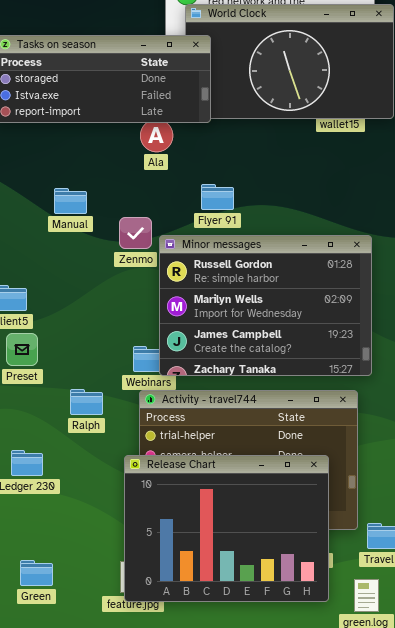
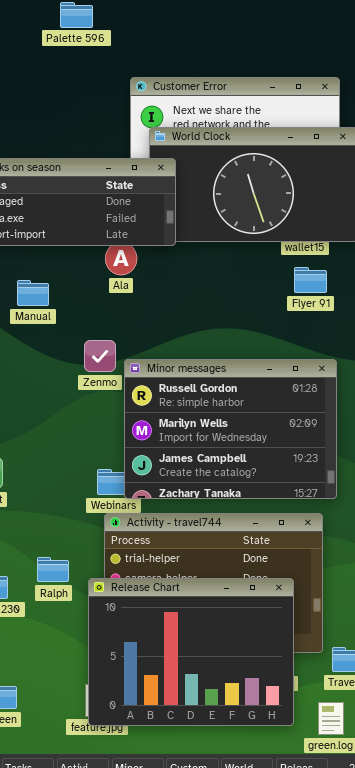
Flyer 91: [201,184,234,210] -> [294,267,327,293], moved
Manual: [54,188,87,214] -> [17,280,49,306], moved
Ralph: [70,389,103,415] -> [37,557,69,582], moved

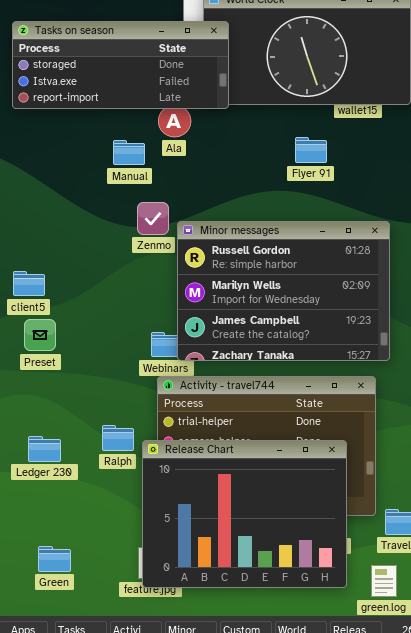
Flyer 91: [294,267,327,293] -> [295,137,327,163], moved
Manual: [17,280,49,306] -> [113,140,145,165], moved
Ralph: [37,557,69,582] -> [102,425,134,451], moved

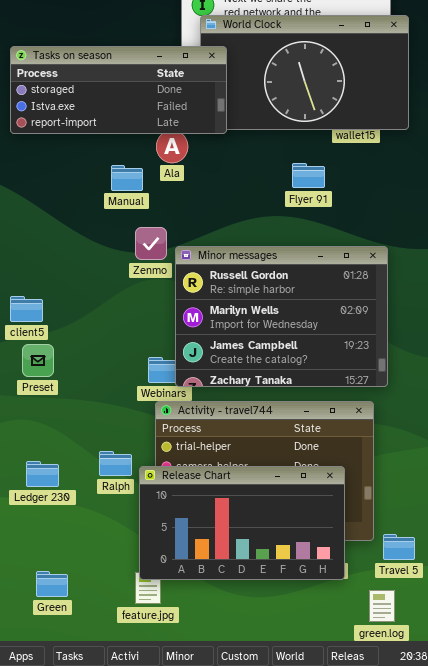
Release Chart: [142,440,347,588] -> [139,466,345,580], resized

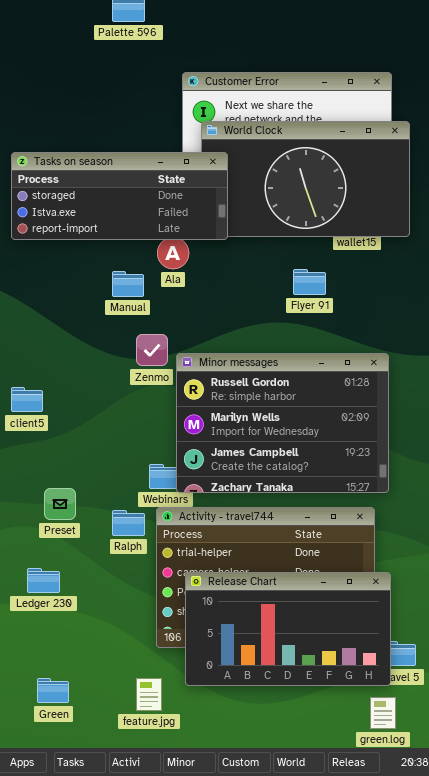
client5: [10,296,43,322] -> [11,387,43,412], moved
Preset: [22,344,54,377] -> [44,488,76,520], moved
Ralph: [99,451,132,476] -> [112,510,145,536], moved
Release Chart: [139,466,345,580] -> [185,572,391,686], moved

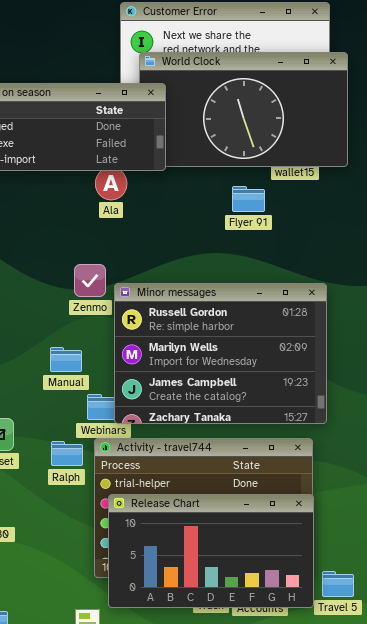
Flyer 91: [293,269,326,295] -> [232,186,265,212], moved
Manual: [112,271,144,297] -> [50,347,82,372], moved
Release Chart: [185,572,391,686] -> [108,494,314,608], moved

